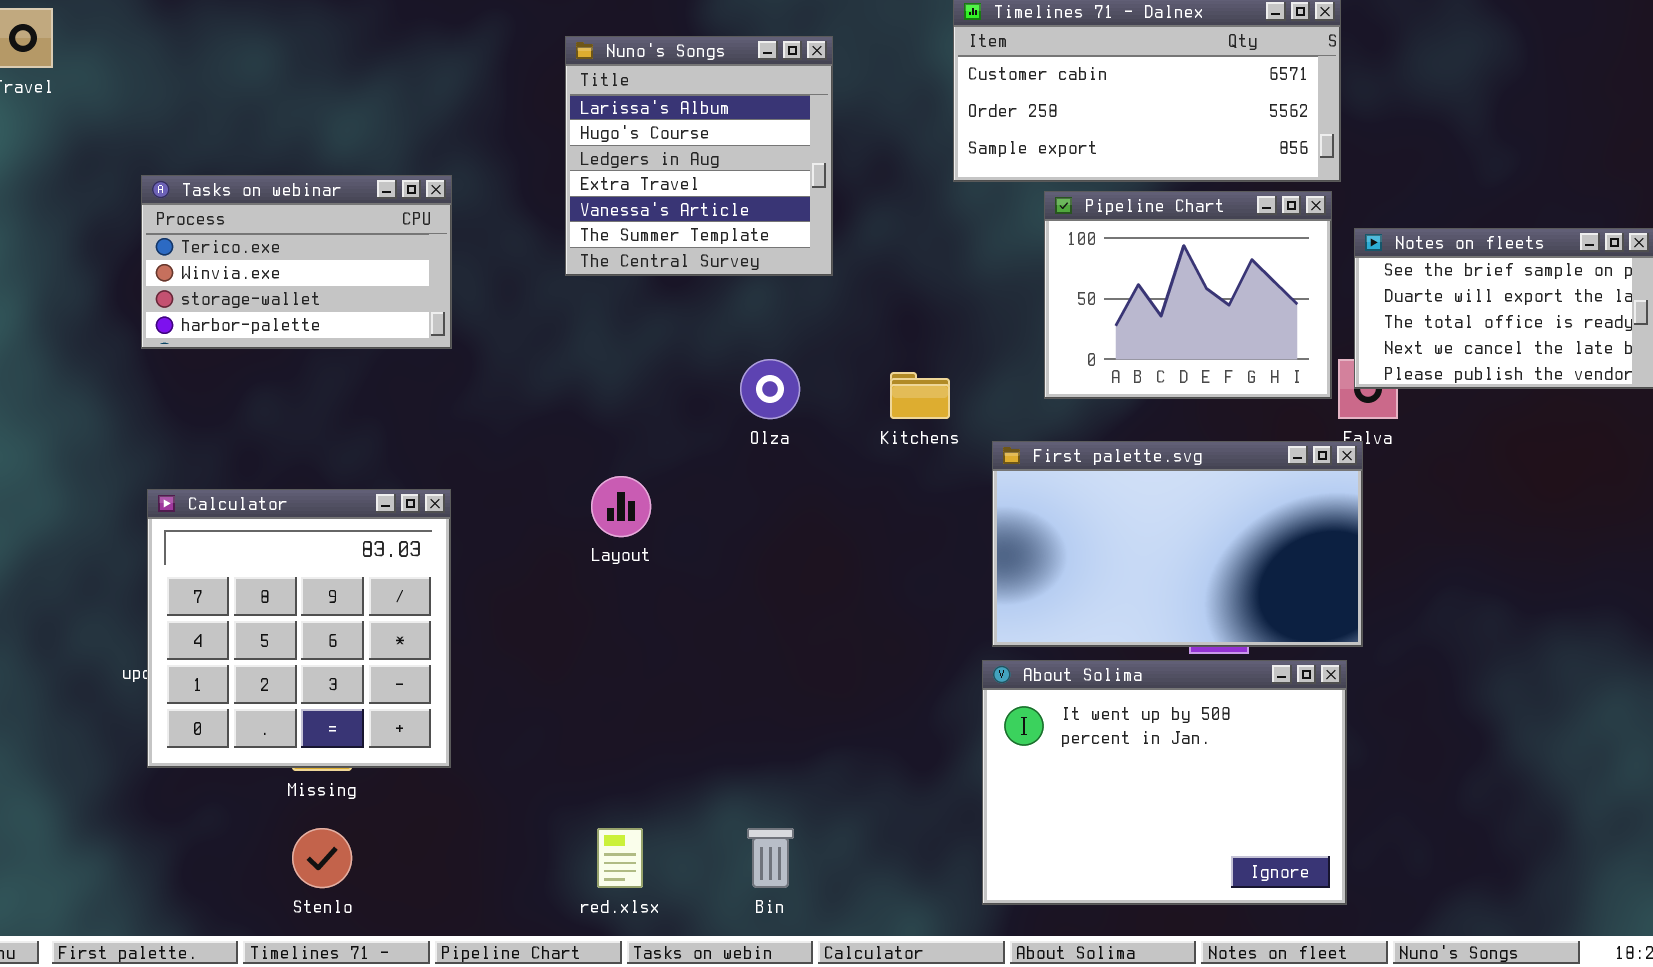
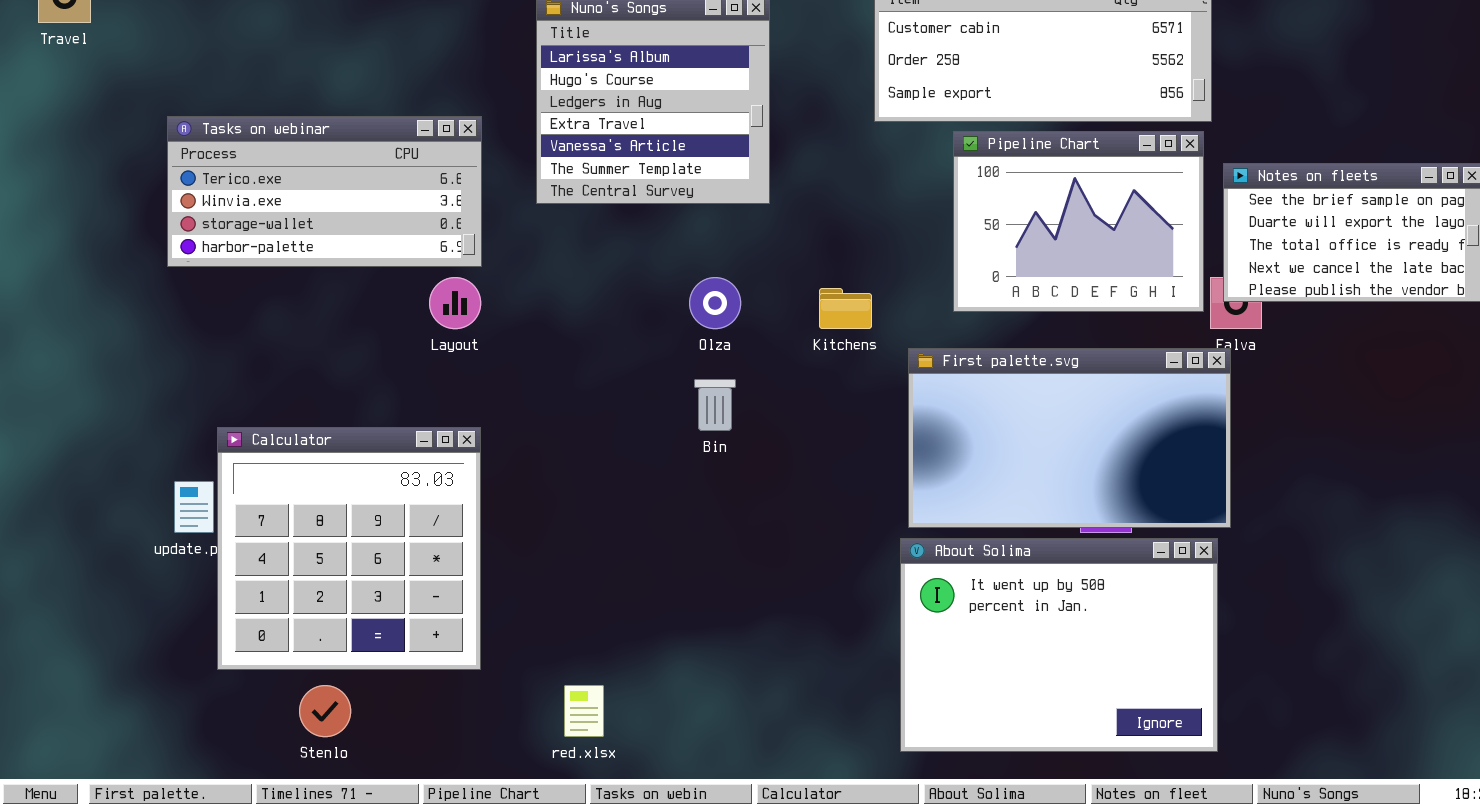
Tasks on webinar: [141,175,452,349] -> [167,116,482,267], resized
Layout: [591,476,651,537] -> [429,277,481,329], moved
Calculator: [147,489,451,768] -> [217,427,481,670], moved
Bin: [747,828,794,888] -> [694,379,736,431], moved

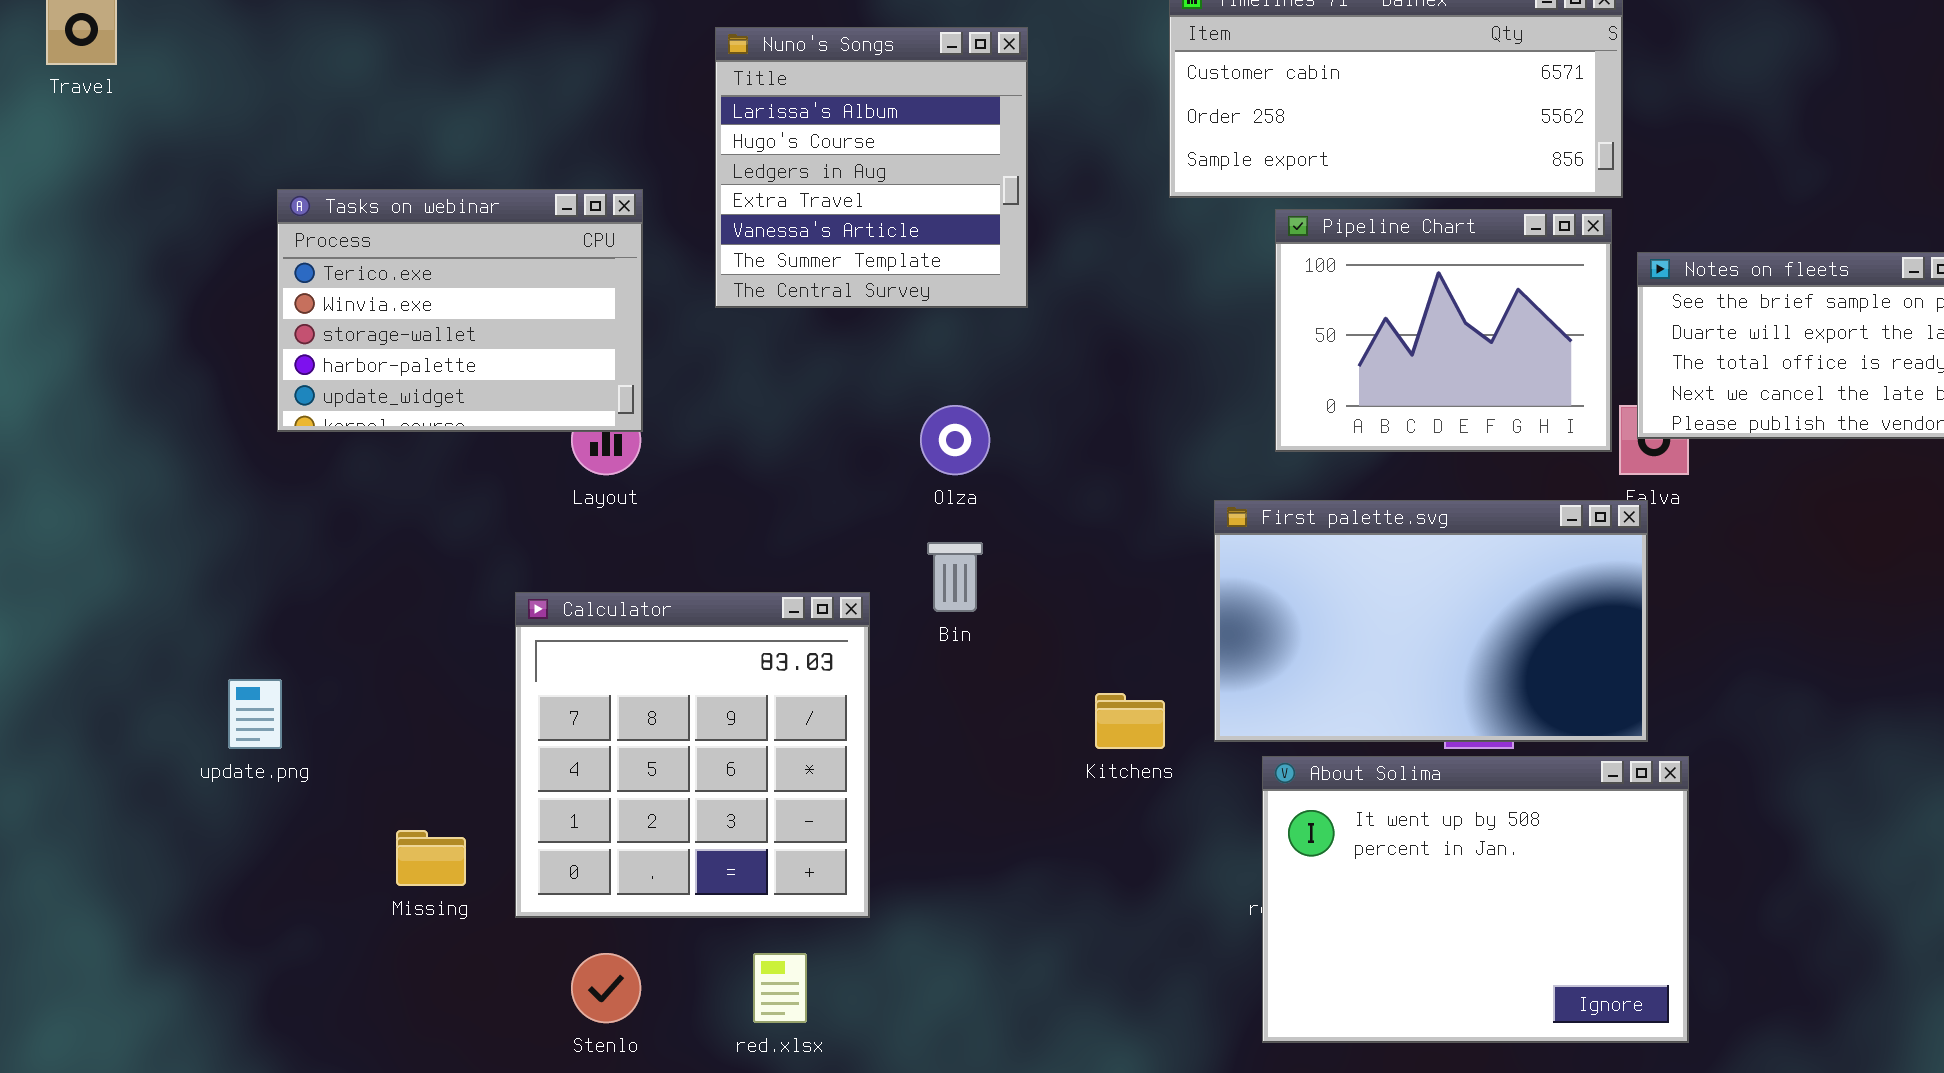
Tasks on webinar: [167,116,482,267] -> [277,189,643,432], resized
Kitchens: [819,288,872,329] -> [1095,693,1165,749], moved
Calculator: [217,427,481,670] -> [515,592,870,918], moved
About Solima: [900,538,1218,752] -> [1262,756,1689,1043], moved
Stenlo: [299,685,351,737] -> [571,953,641,1023], moved

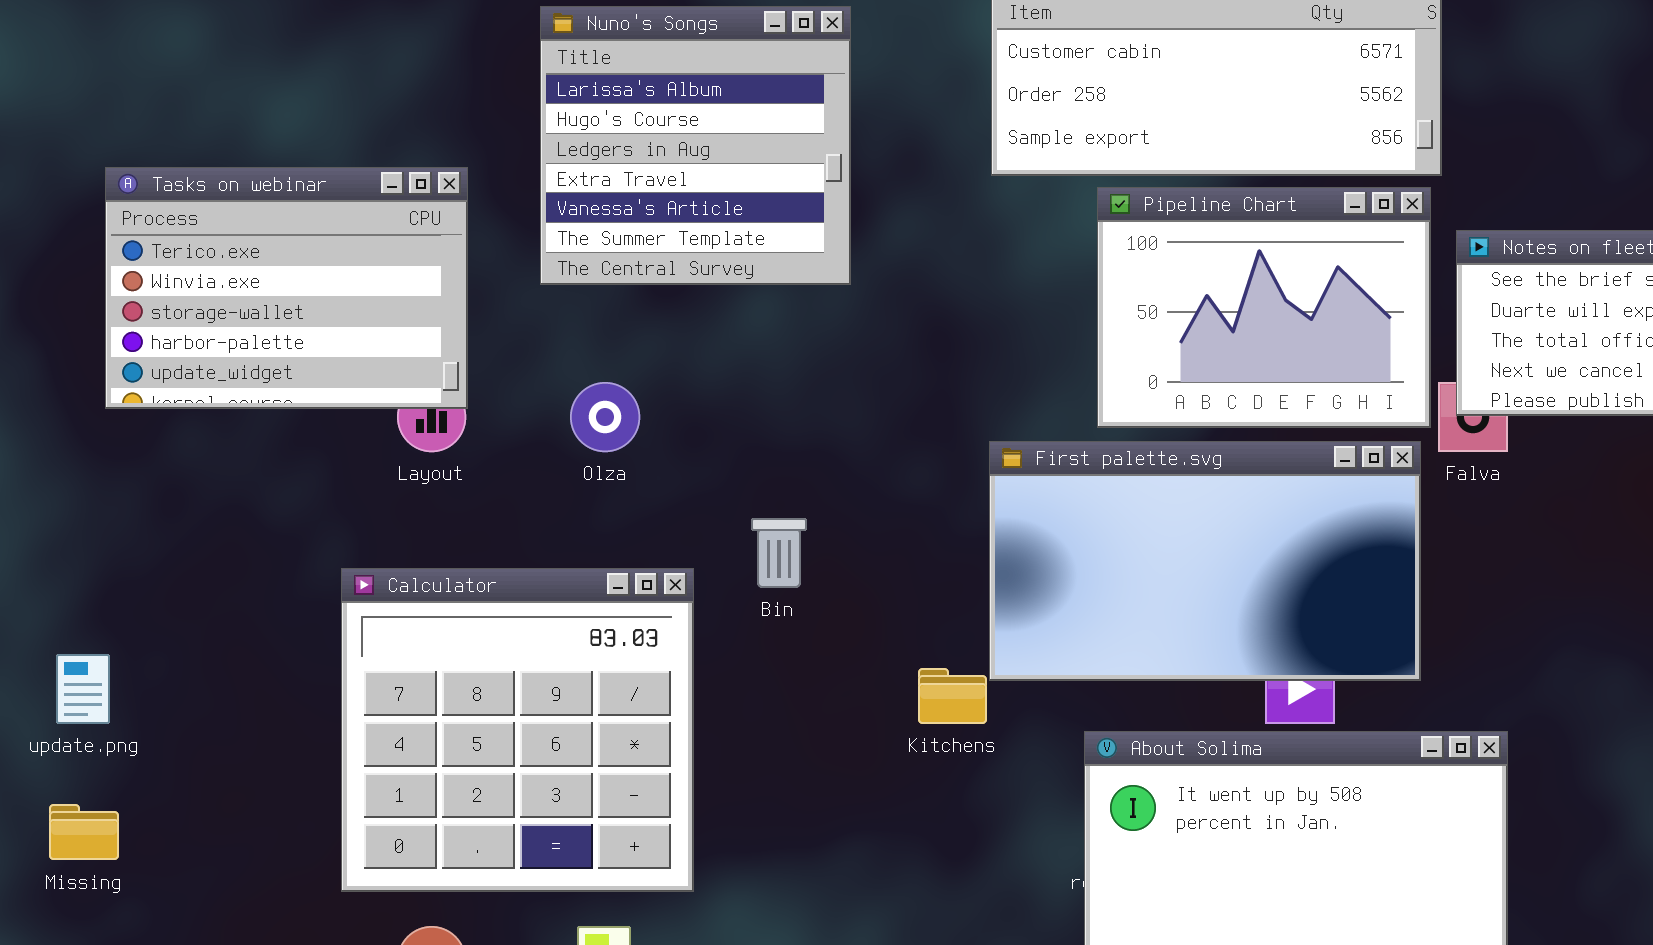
Olza: [920,405,990,475] -> [570,382,640,452], moved
First palette.svg: [1214,500,1648,742] -> [989,441,1421,681], moved
Missing: [396,830,466,886] -> [49,804,119,860], moved

